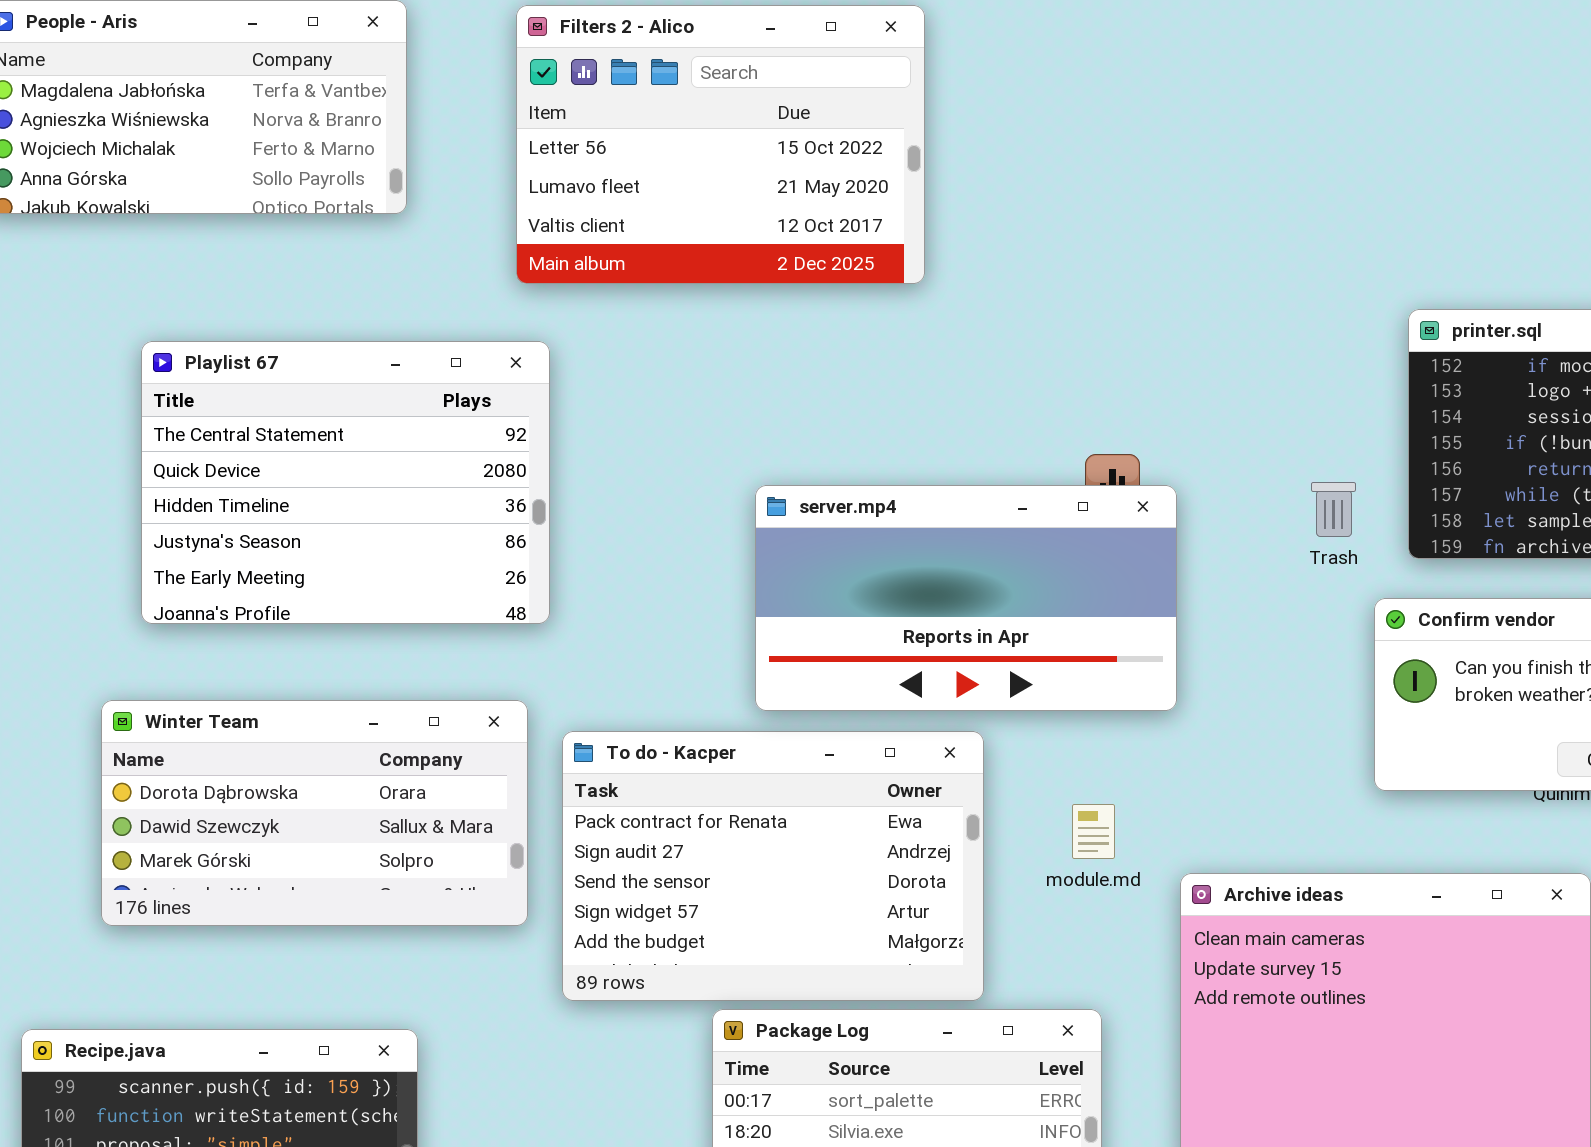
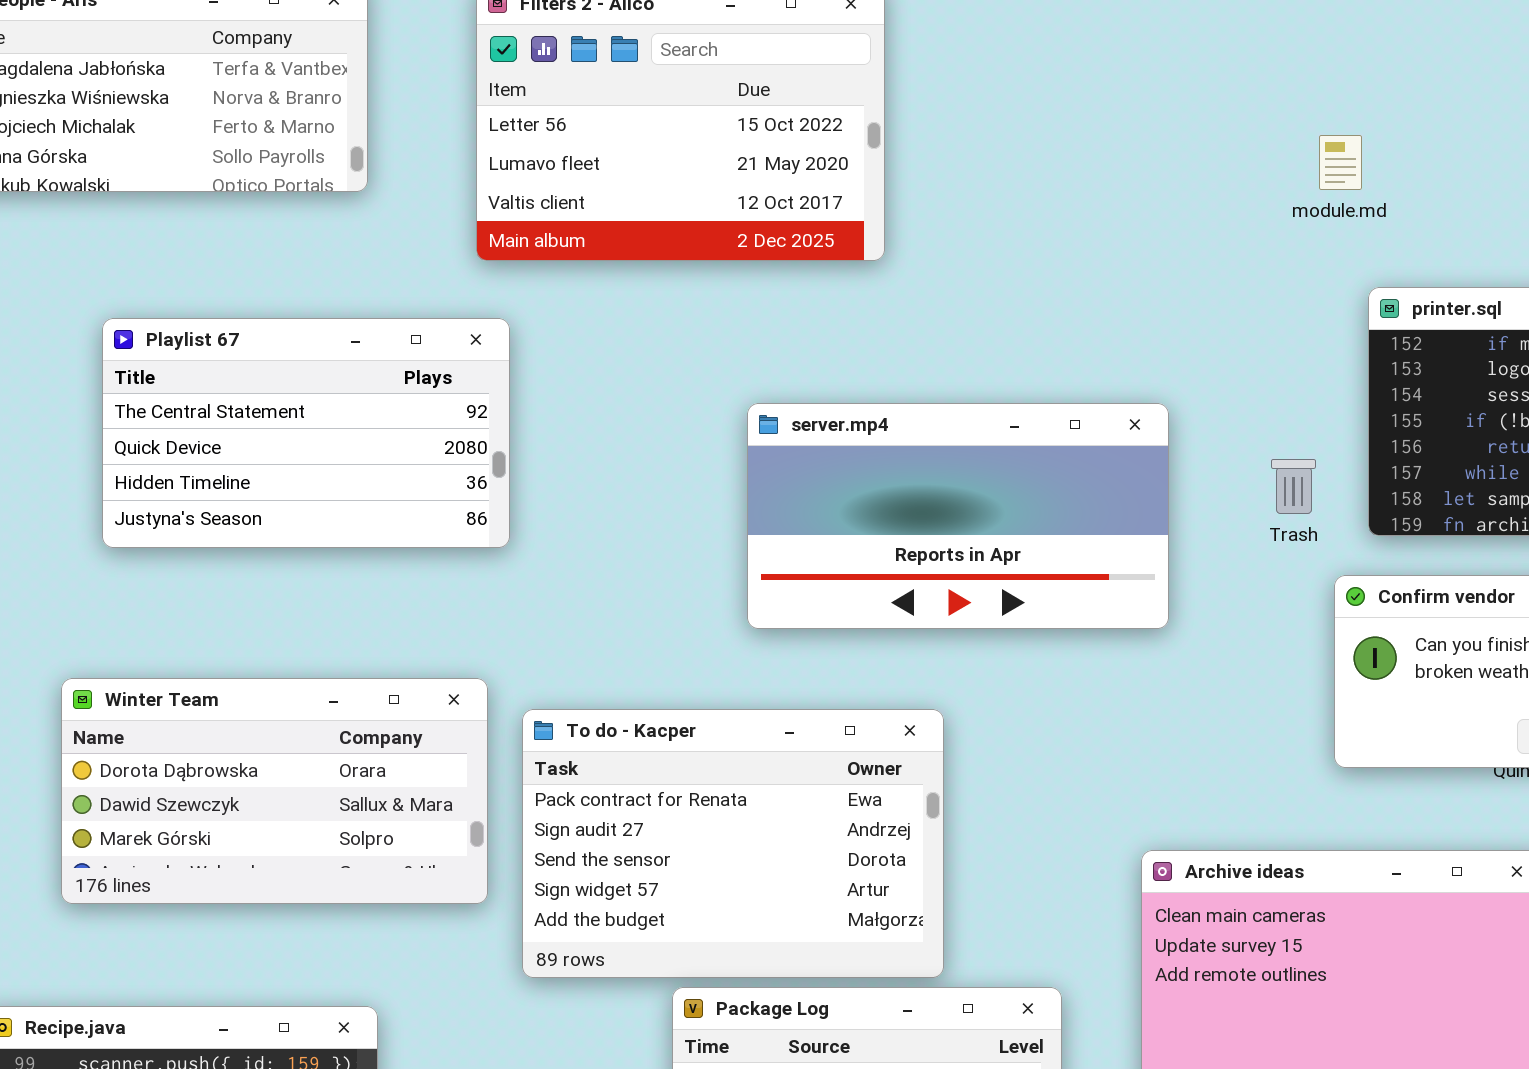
Playlist 67: [141,341,550,624] -> [102,318,510,548], resized
server.mp4: [755,485,1177,711] -> [747,403,1169,629], moved
module.md: [1072,804,1115,859] -> [1319,135,1362,190], moved

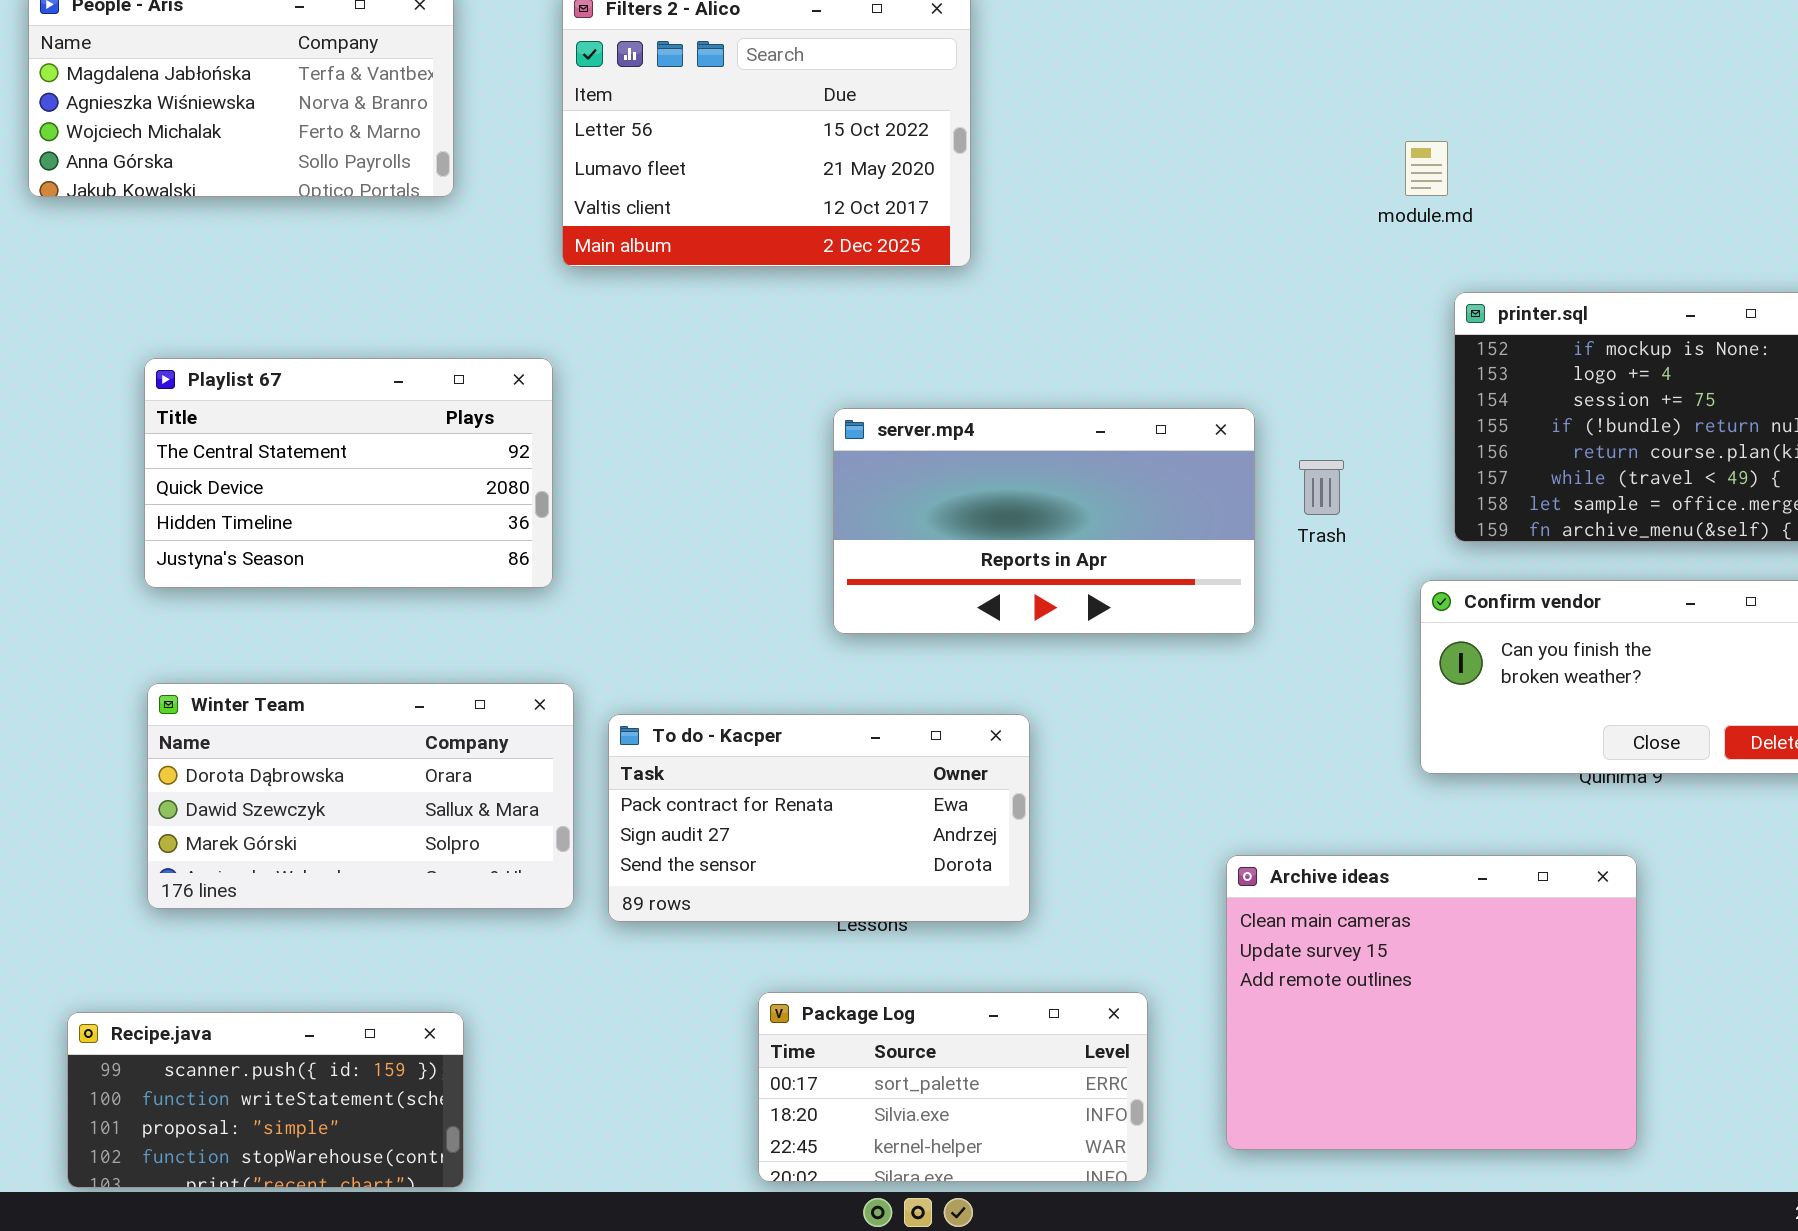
Playlist 67: [102,318,510,548] -> [144,358,553,588], moved
Trash: [1271,459,1316,514] -> [1299,460,1344,515], moved
To do - Kacper: [522,709,944,978] -> [608,714,1030,922], resized

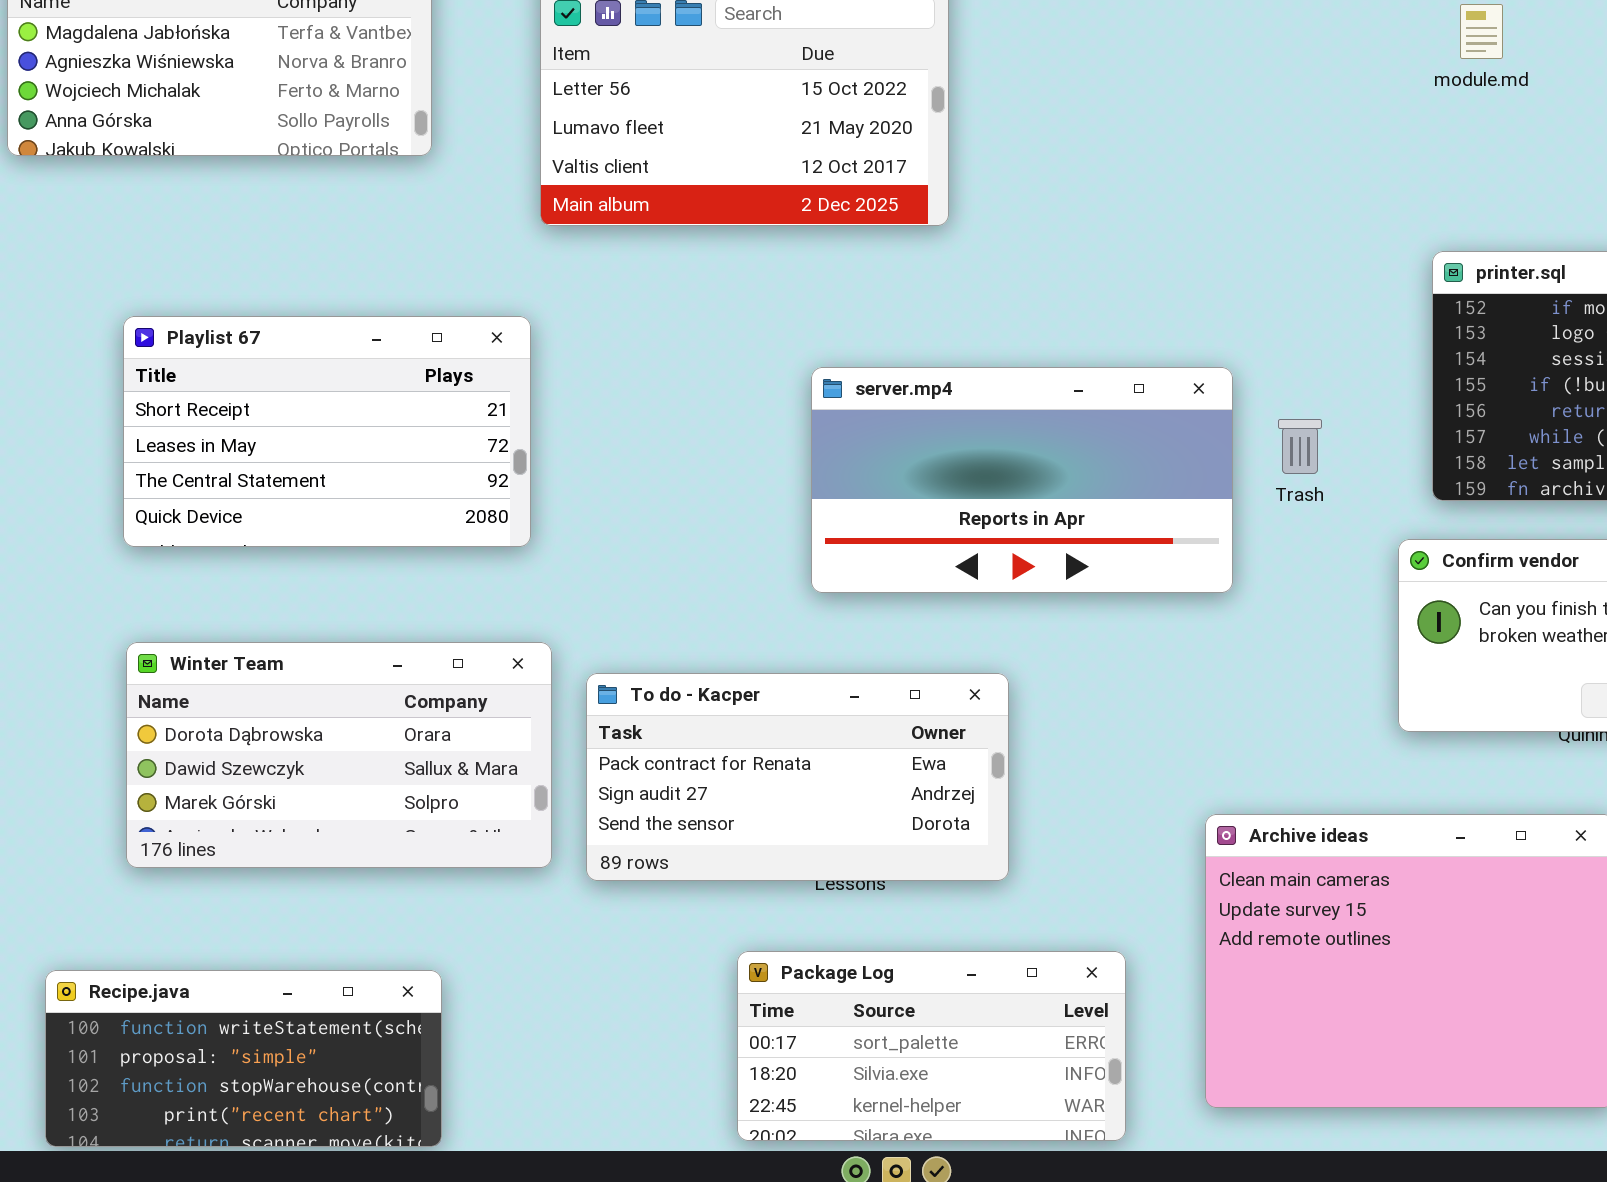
module.md: [1405,141,1448,196] -> [1460,4,1503,59], moved
Playlist 67: [144,358,553,588] -> [123,316,531,547], scrolled up 2 rows
Recipe.java: [67,1012,464,1188] -> [45,970,442,1147], scrolled down 1 row

